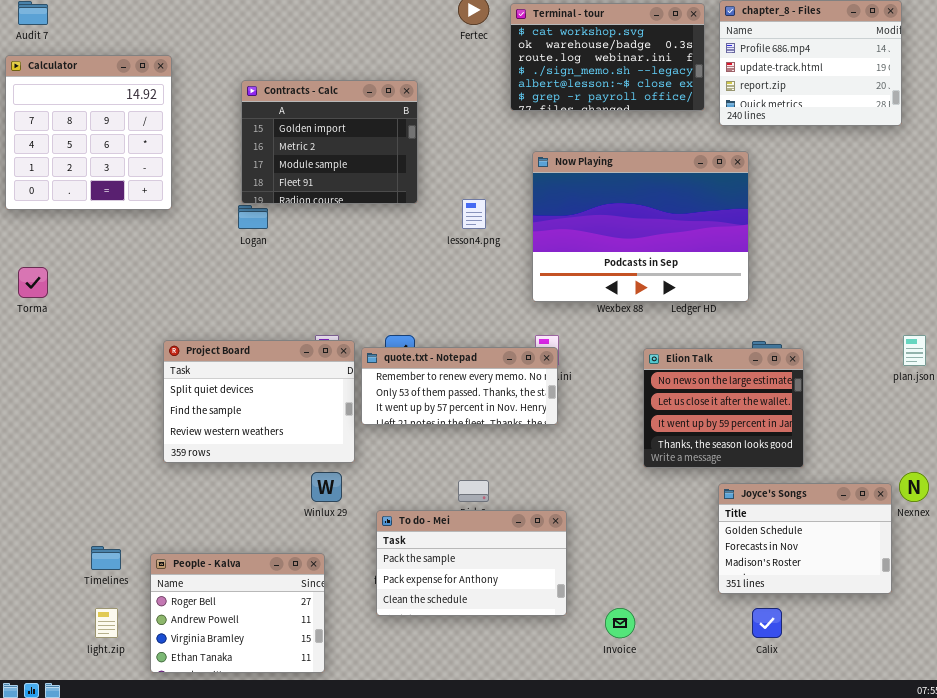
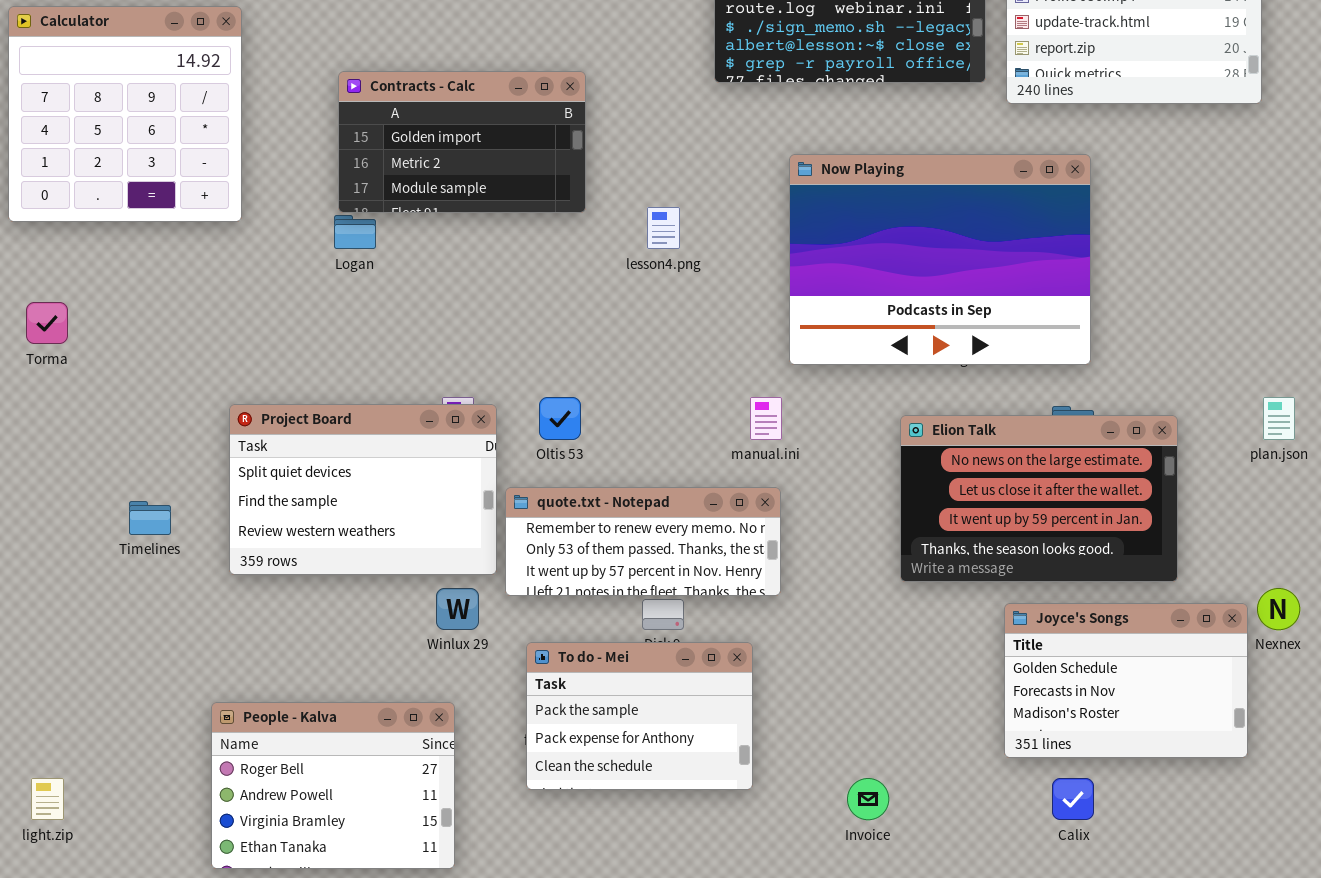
Contracts - Calc: [241,80,418,204] -> [338,71,586,213], resized
Now Playing: [532,151,749,302] -> [789,154,1091,365], moved
quote.txt - Notepad: [361,347,558,425] -> [505,487,781,596], moved
Elion Talk: [643,348,804,468] -> [900,415,1178,582], resized
To do - Mei: [376,510,567,616] -> [526,642,753,790], resized
Timelines: [91,546,121,570] -> [129,501,171,535], moved
light.zip: [95,608,118,638] -> [31,778,64,820], moved

